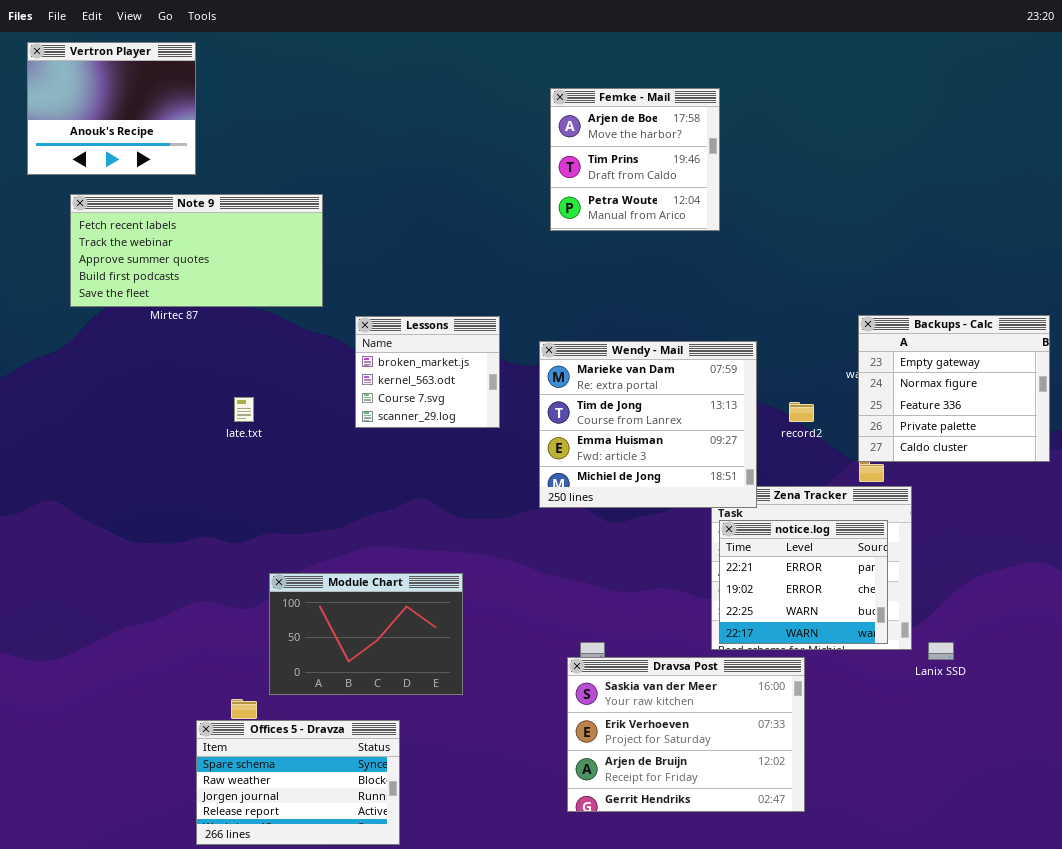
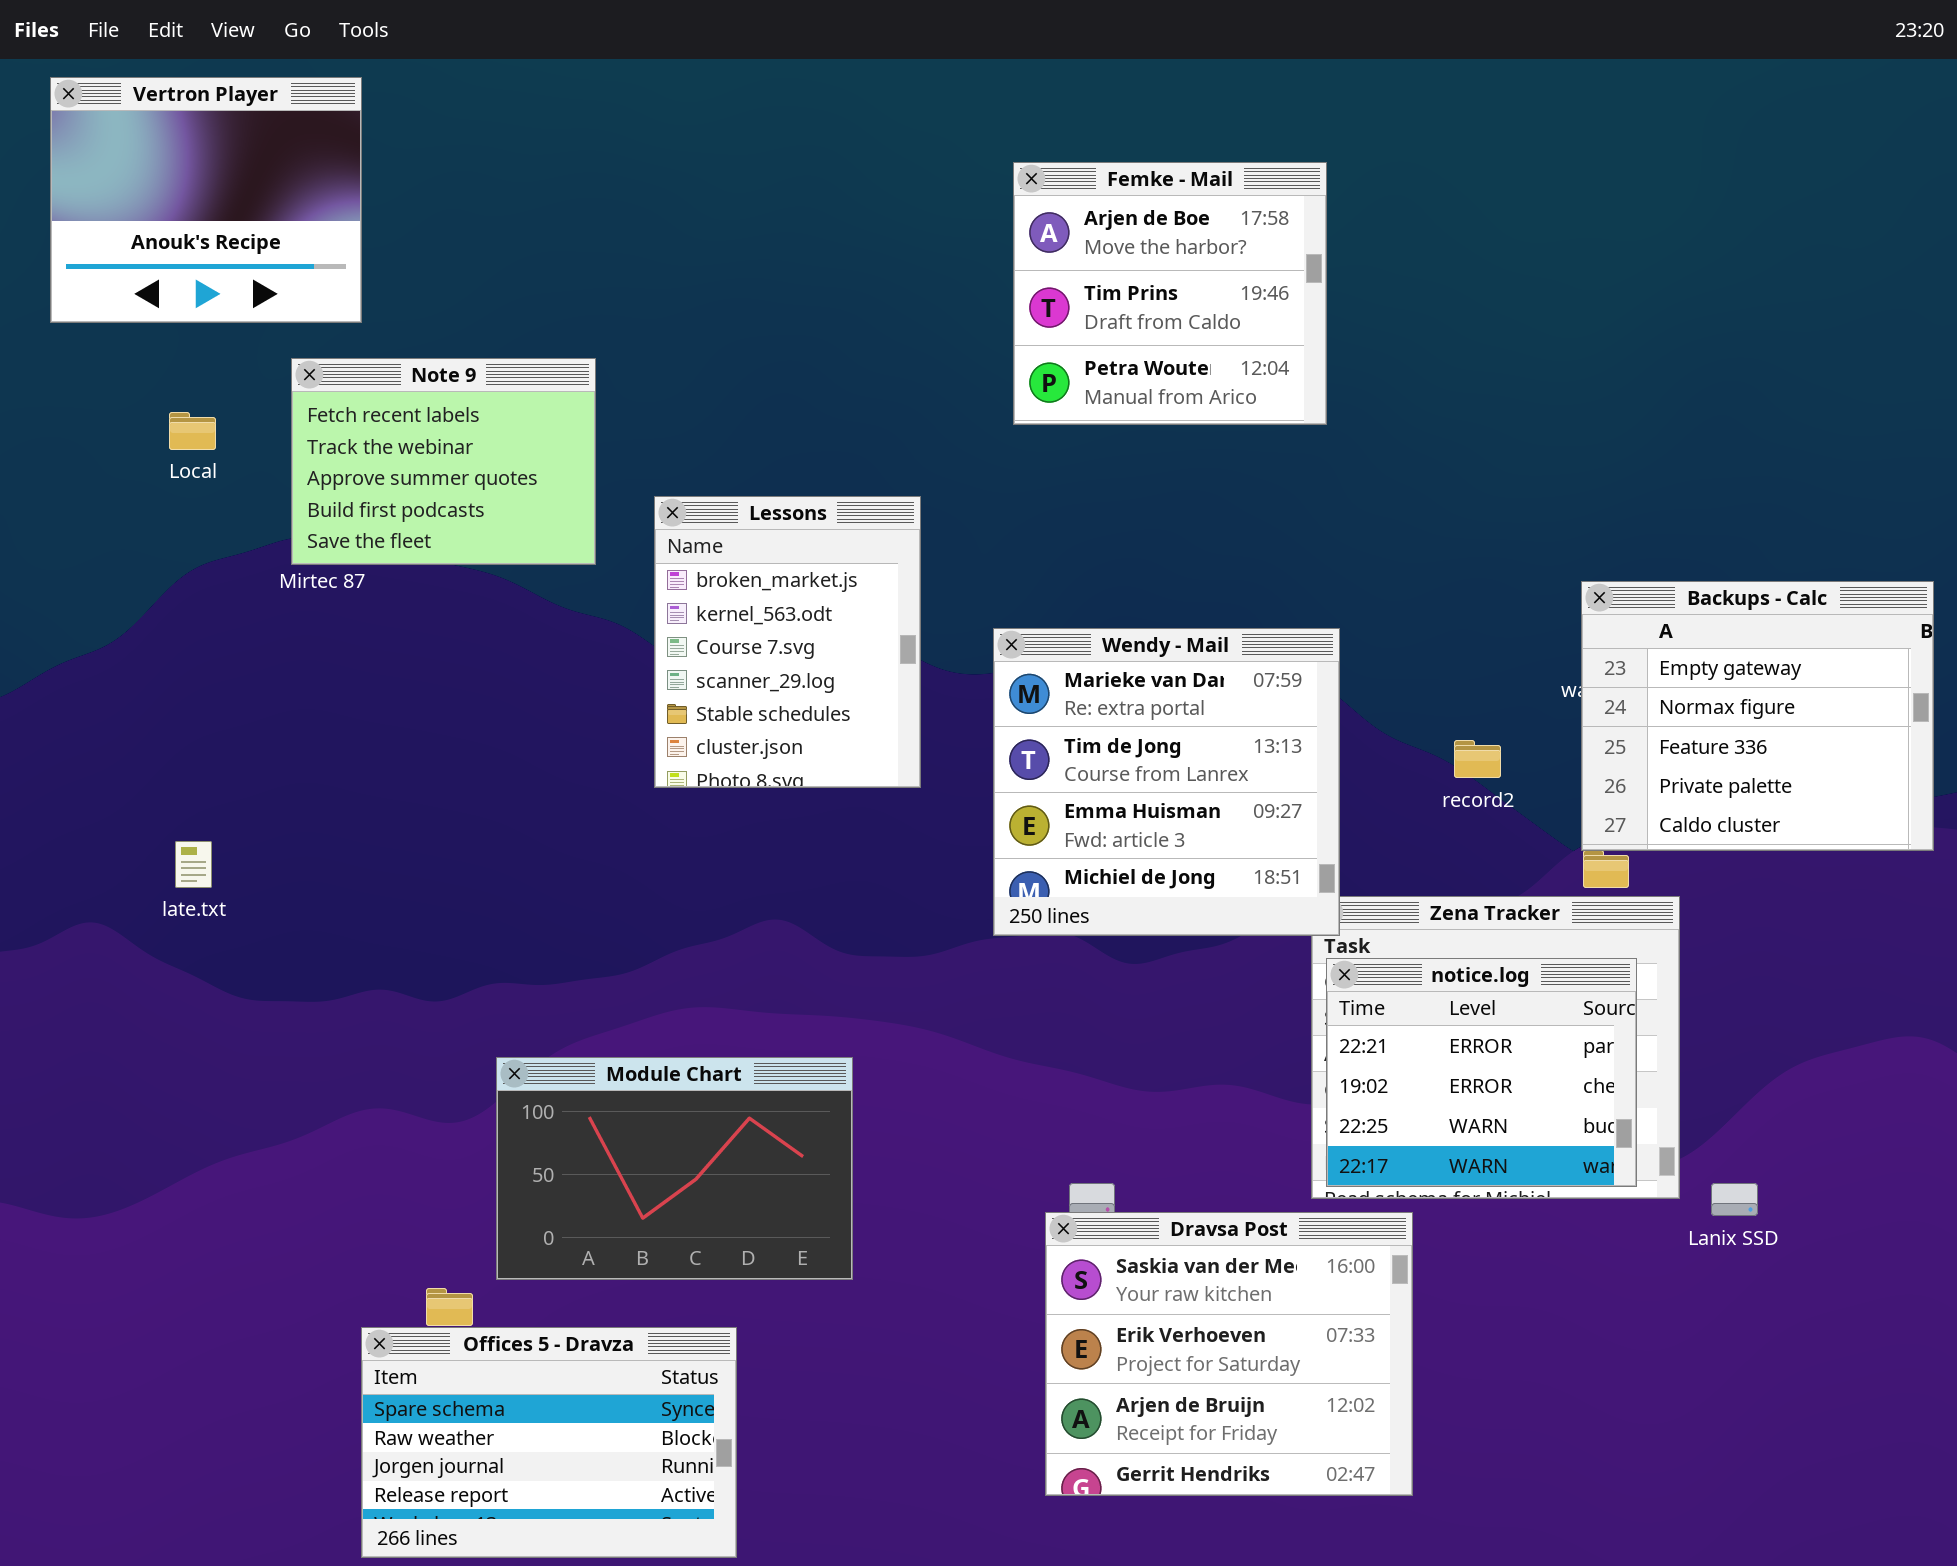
Note 9: [70,194,323,307] -> [291,358,596,565], resized
Lessons: [355,316,500,428] -> [654,496,921,788], resized
Wendy - Mail: [539,341,757,508] -> [993,628,1340,936], resized
late.txt: [234,397,254,422] -> [175,841,212,888], moved
Dravsa Post: [567,657,805,812] -> [1045,1212,1413,1496], resized

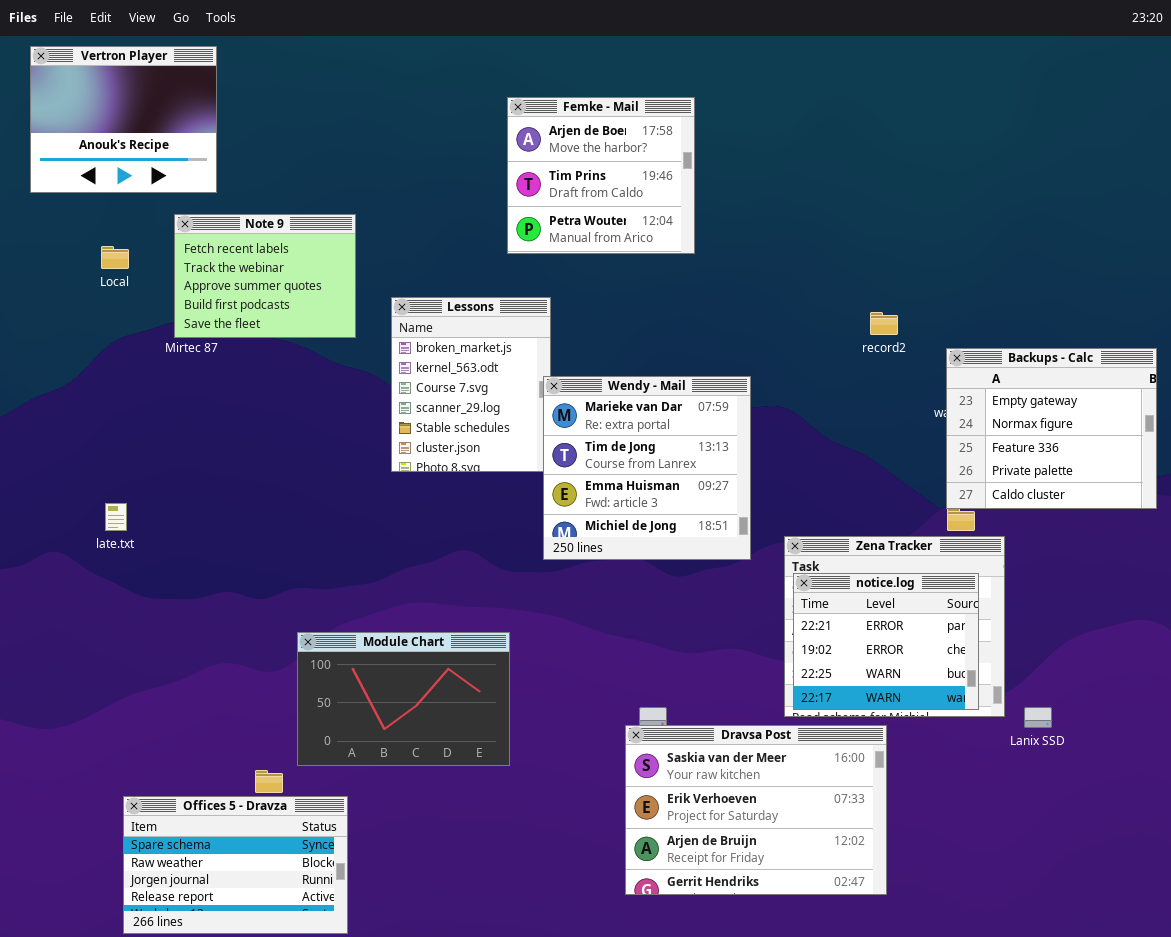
Femke - Mail: [1013,162,1327,425] -> [507,97,695,254], moved
Wendy - Mail: [993,628,1340,936] -> [543,376,751,560], moved
record2: [1454,740,1501,778] -> [870,312,898,335], moved
Dravsa Post: [1045,1212,1413,1496] -> [625,725,887,895], resized
Offices 5 - Dravza: [361,1327,737,1558] -> [123,796,348,934], moved

